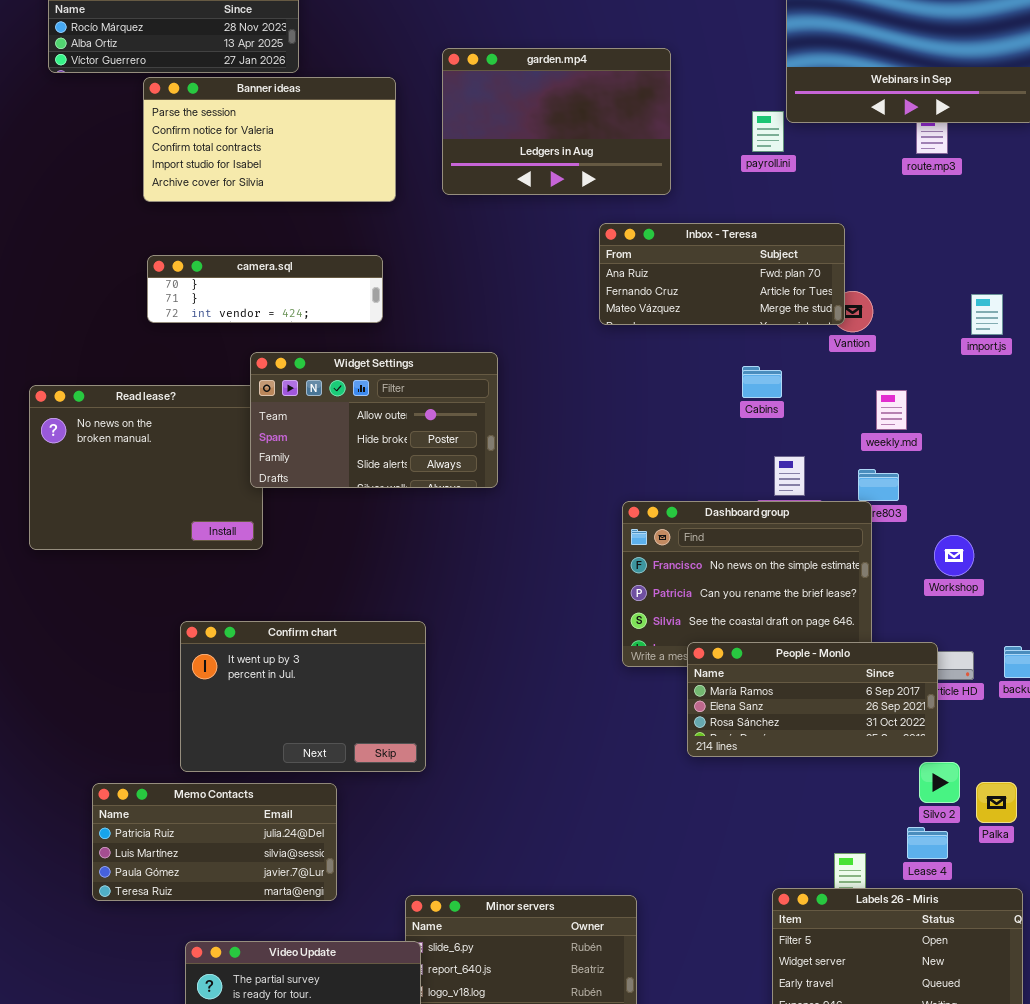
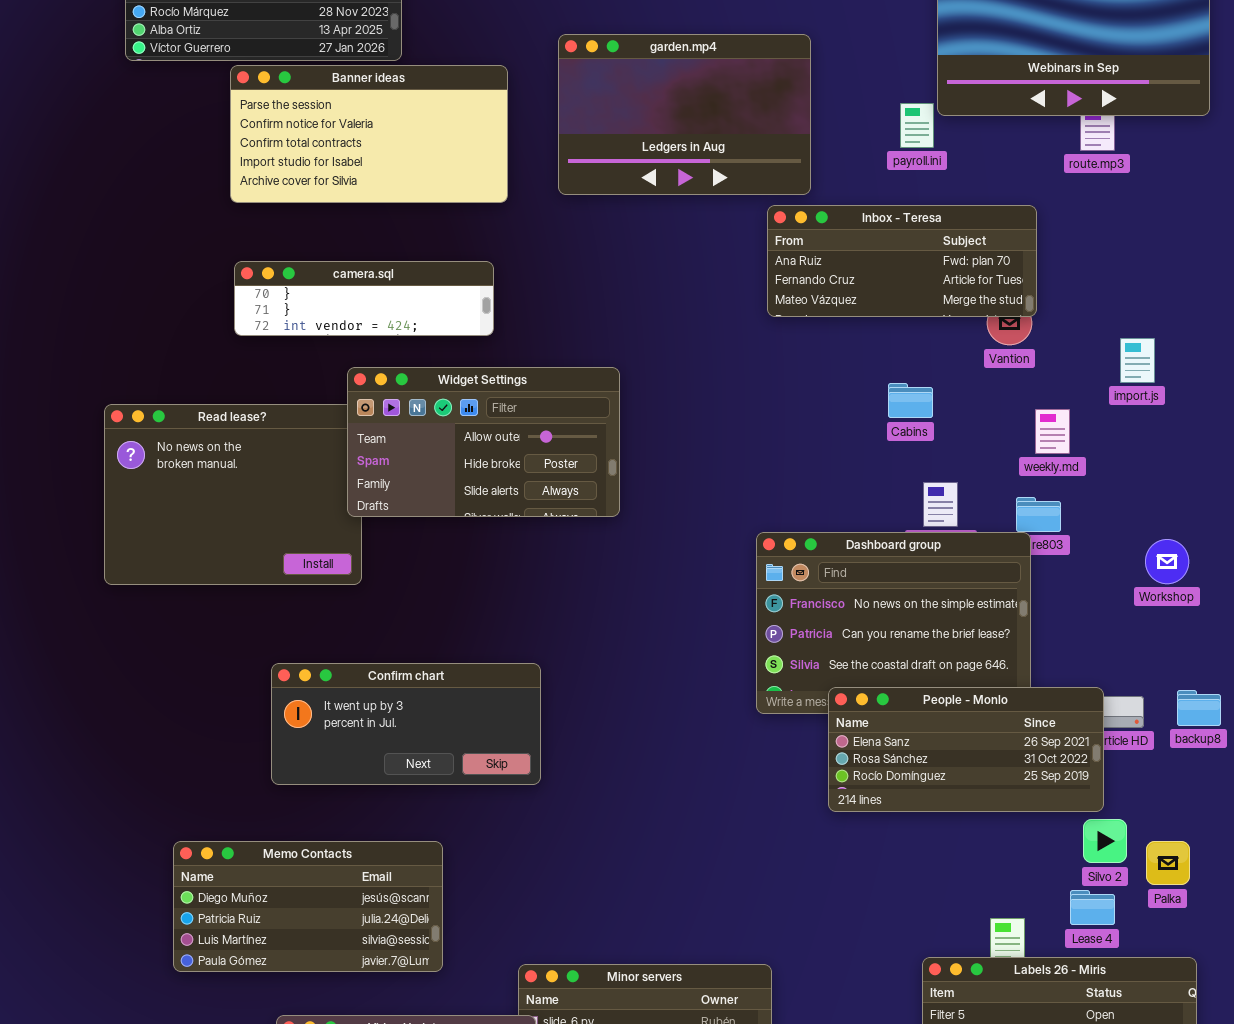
Inbox - Teresa: [599,223,845,325] -> [767,205,1037,317], moved
import.js: [971,294,1003,335] -> [1120,338,1155,383], moved
Workshop: [934,535,974,576] -> [1145,539,1189,584], moved
Confirm chart: [180,621,426,772] -> [271,663,541,785], resized
People - Monlo: [687,642,938,757] -> [828,687,1104,812], scrolled down 1 row
Memo Contacts: [92,783,337,901] -> [173,841,443,972], scrolled up 1 row

